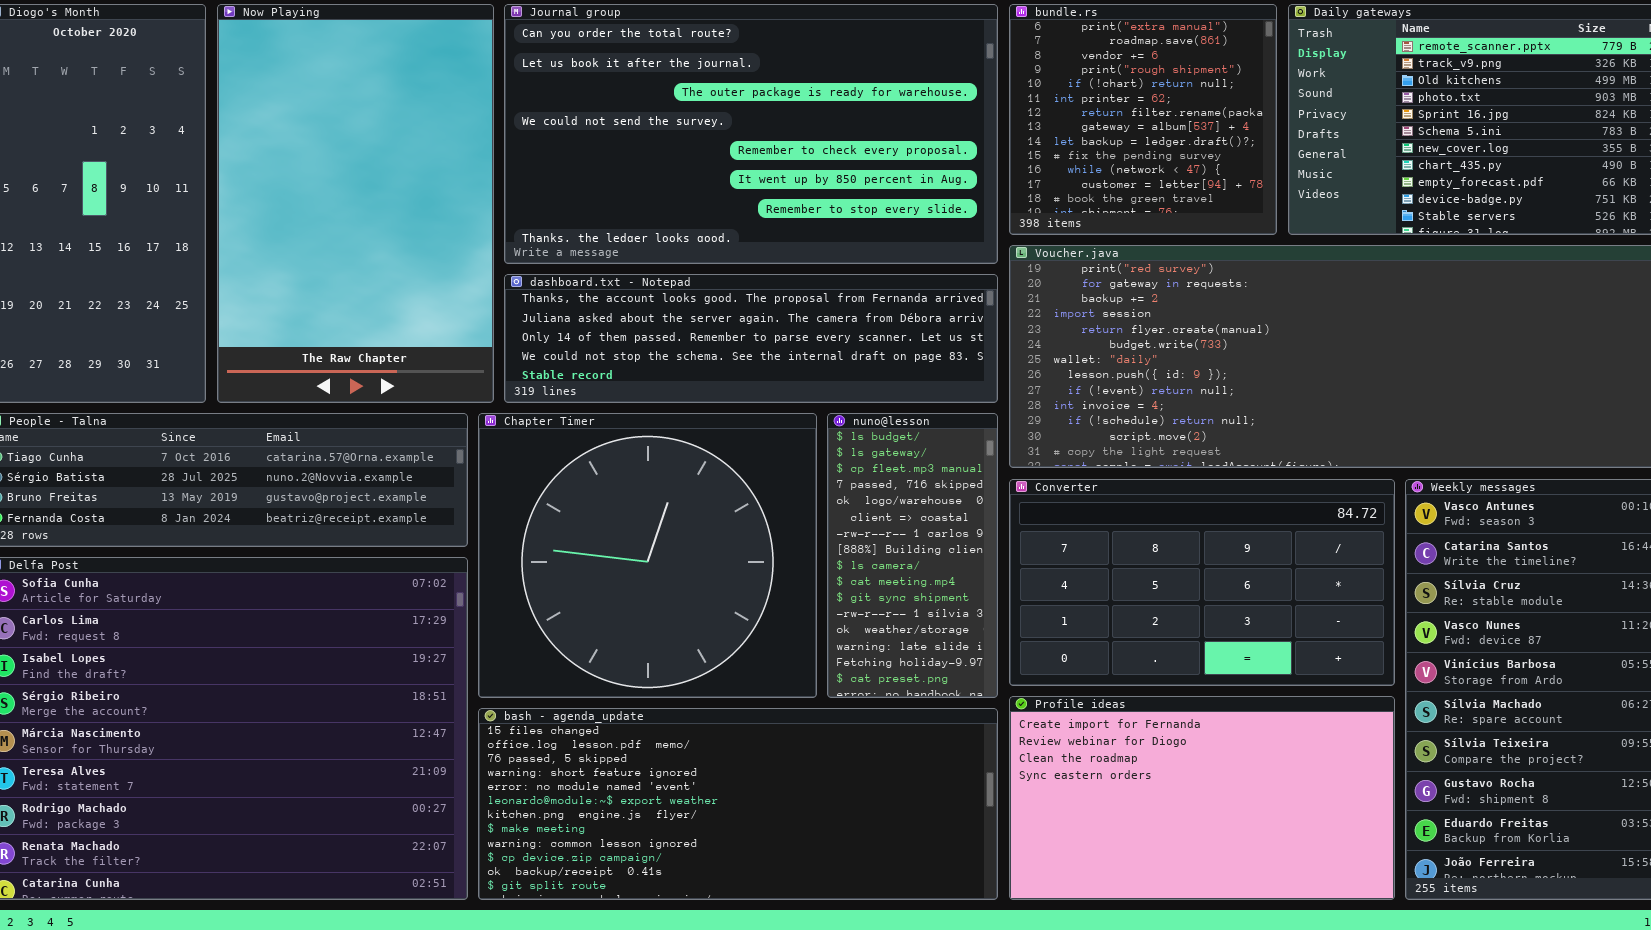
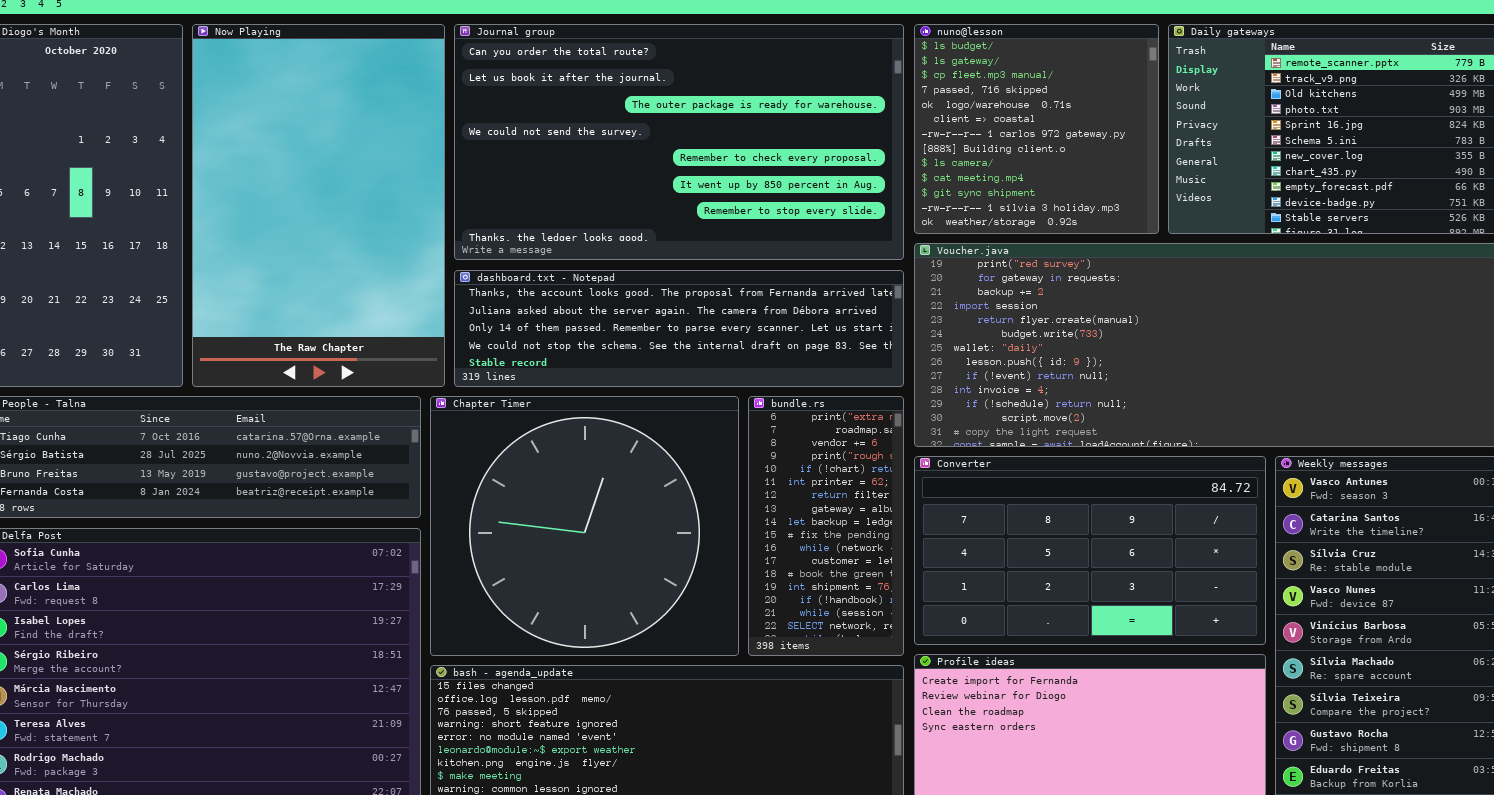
bundle.rs: [1009,4,1277,235] -> [748,396,904,656], moved, resized
nuno@lesson: [827,413,998,698] -> [914,24,1159,234], moved, resized

